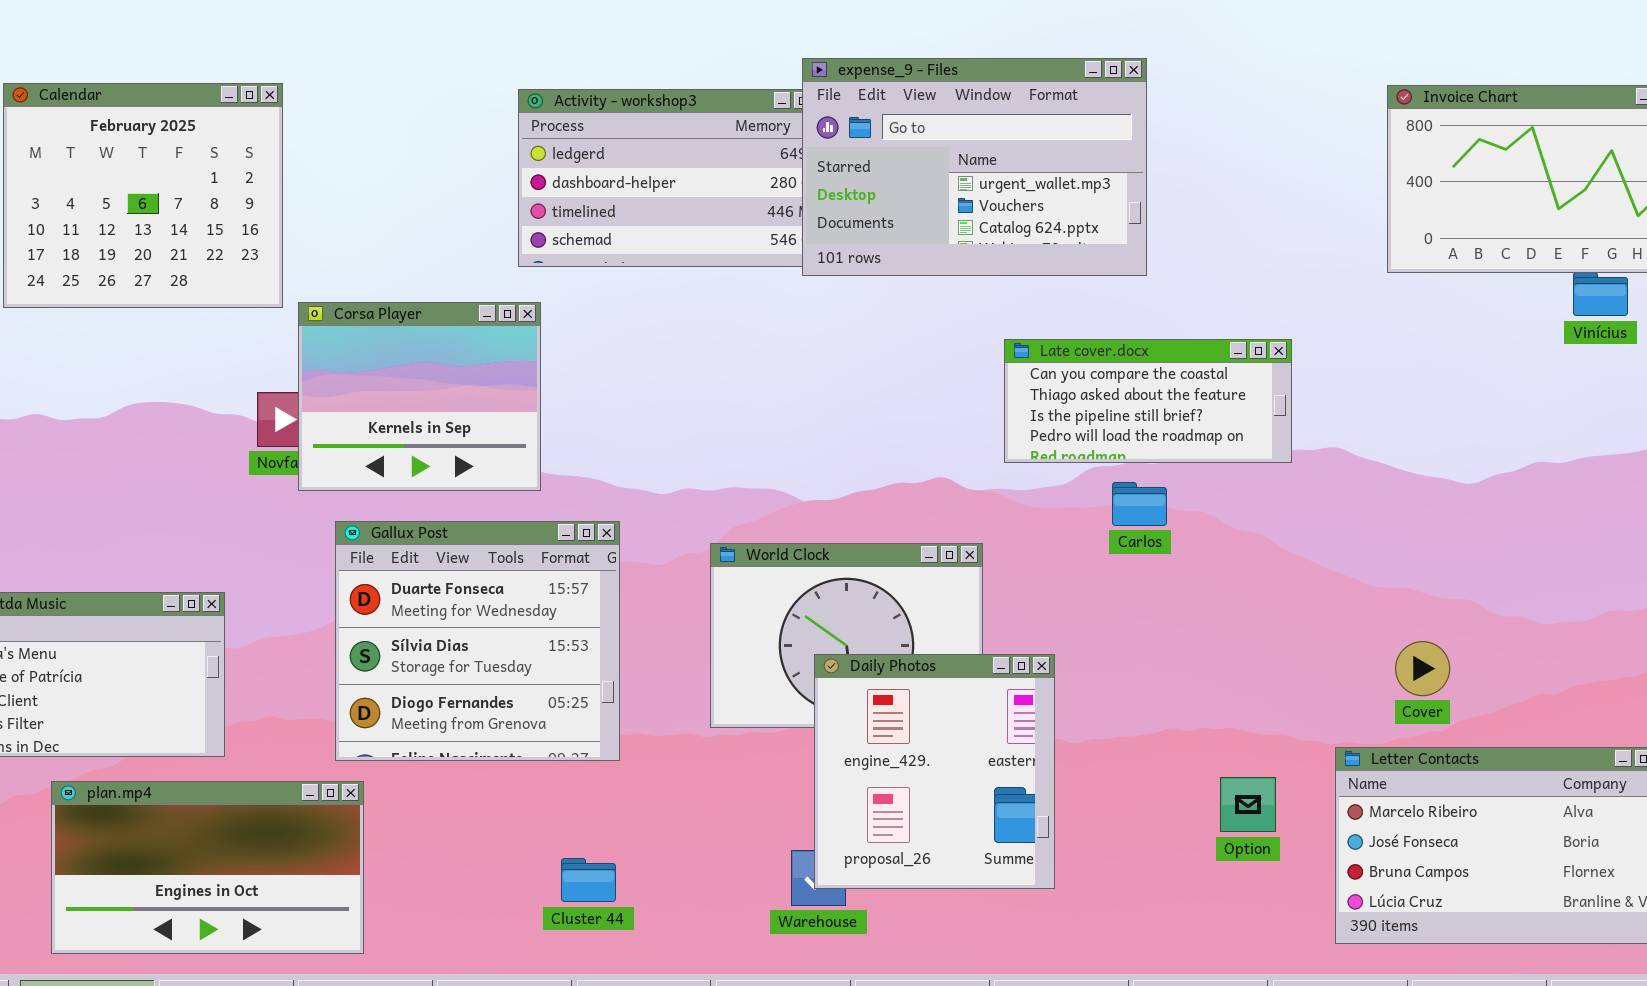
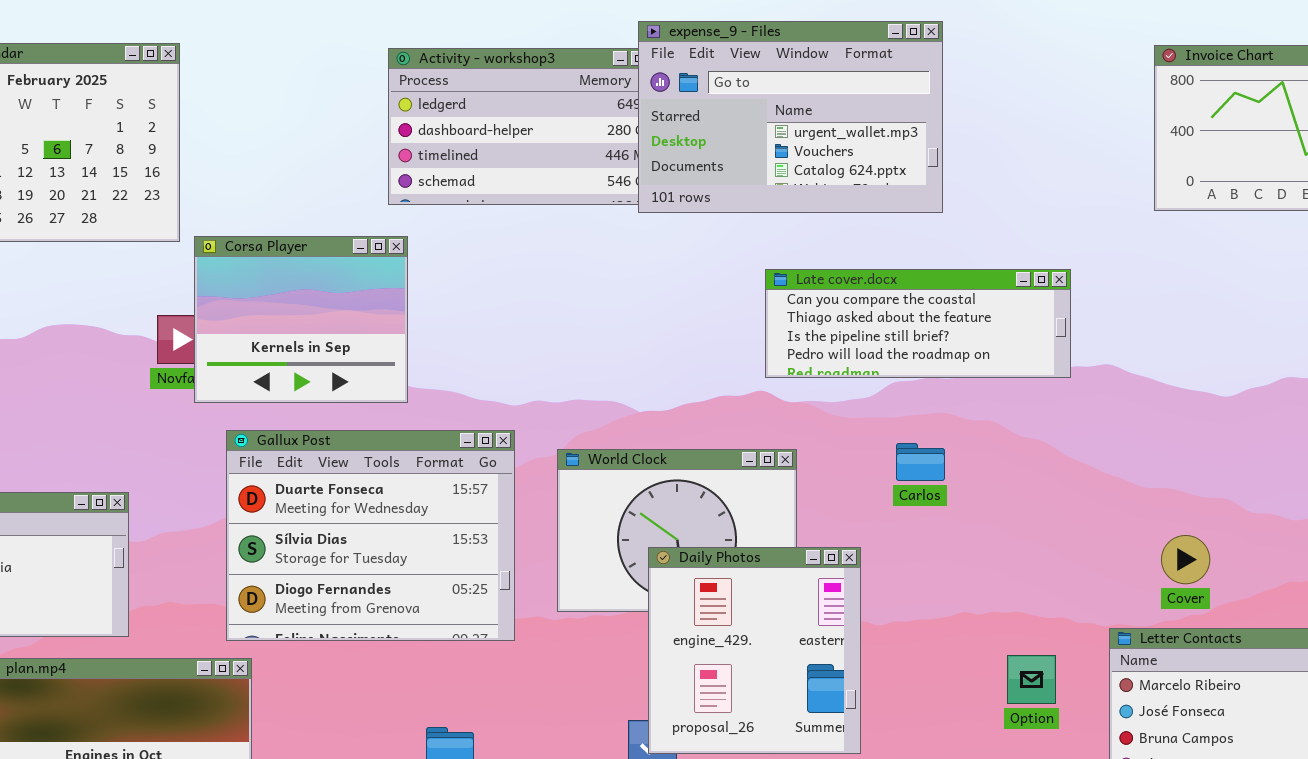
Late cover.docx: [1004,339,1292,463] -> [765,269,1071,378], resized
Carlos: [1112,482,1167,526] -> [896,443,945,481], moved
Gallux Post: [335,521,620,761] -> [226,430,515,641], resized

